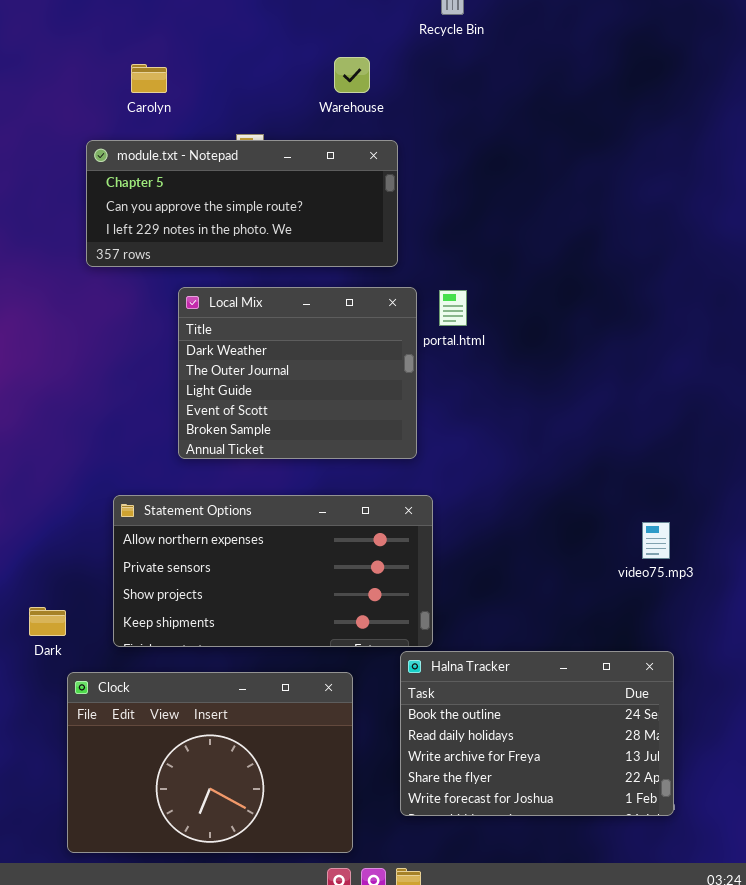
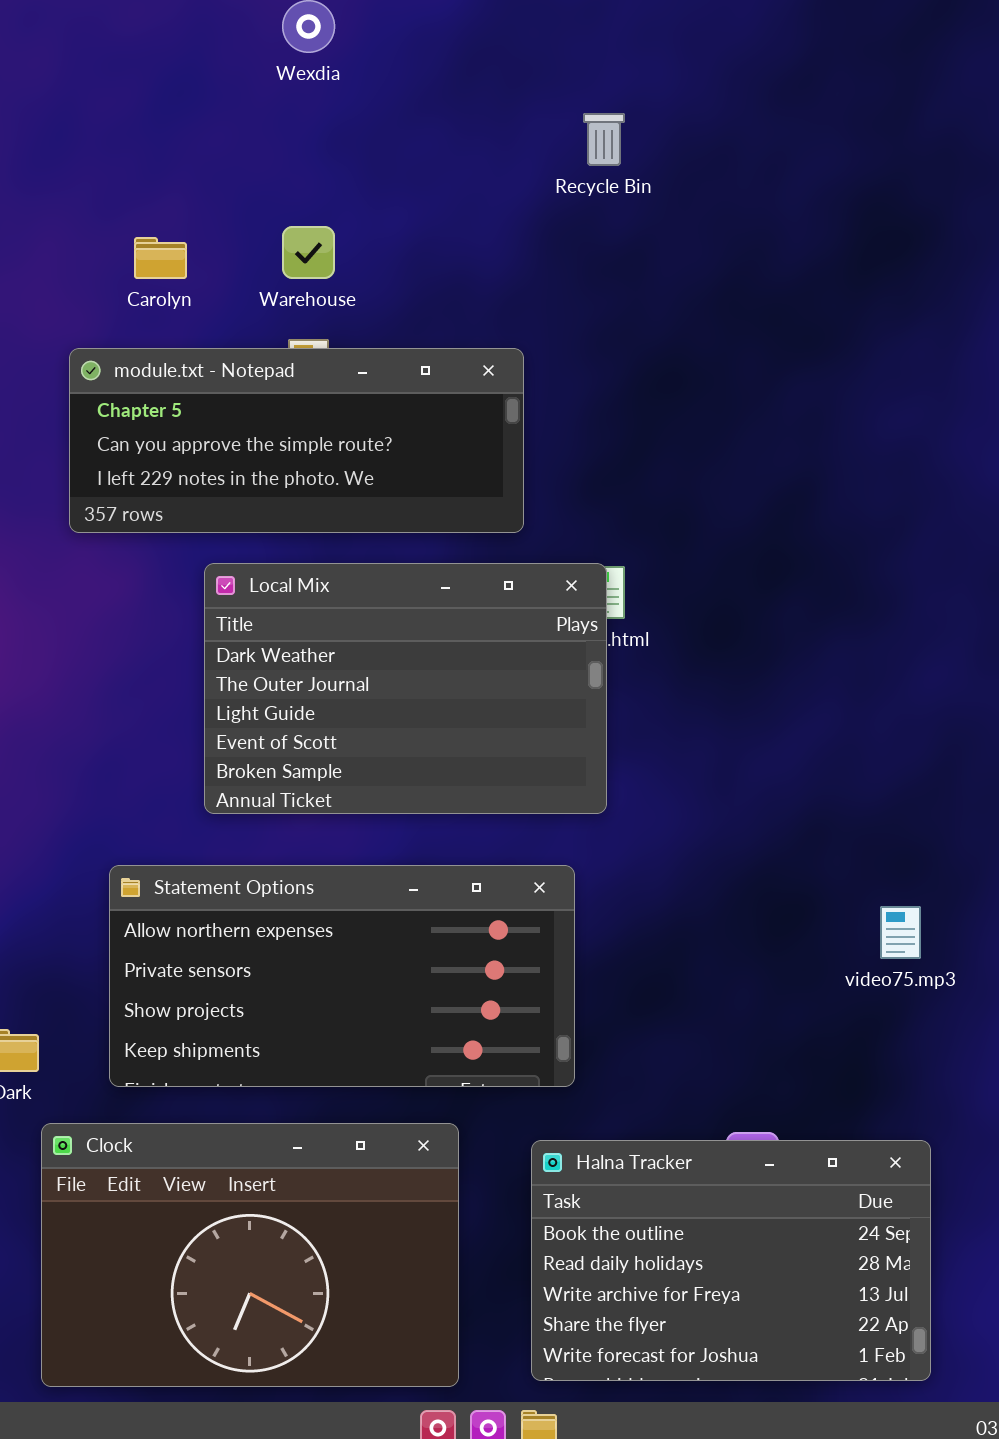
Warehouse: [334,57,370,93] -> [282,226,335,279], moved
Local Mix: [178,287,417,459] -> [204,563,607,814], resized
Halna Tracker: [400,651,674,816] -> [531,1140,931,1381], moved

